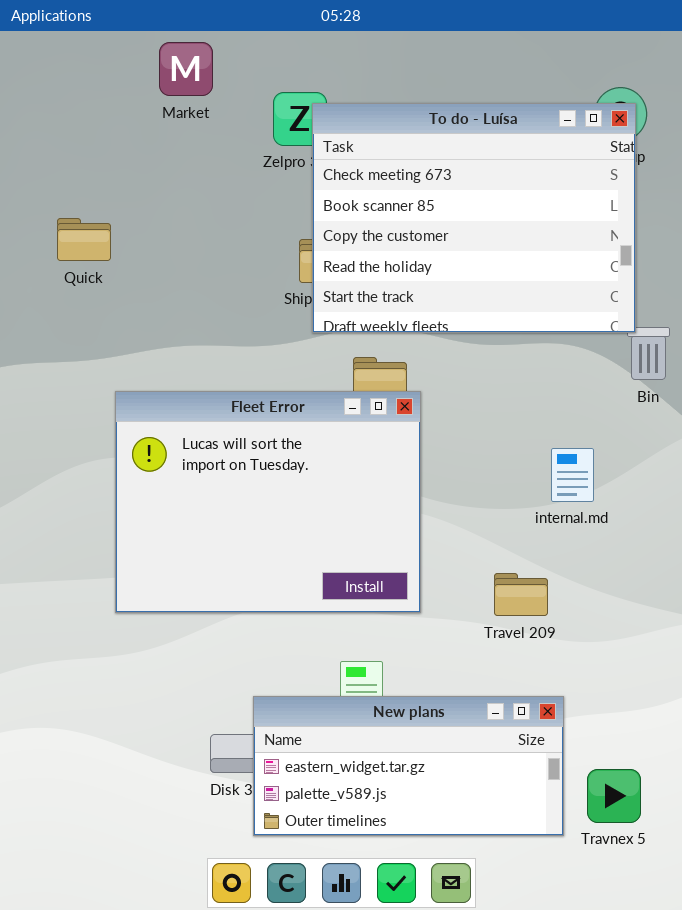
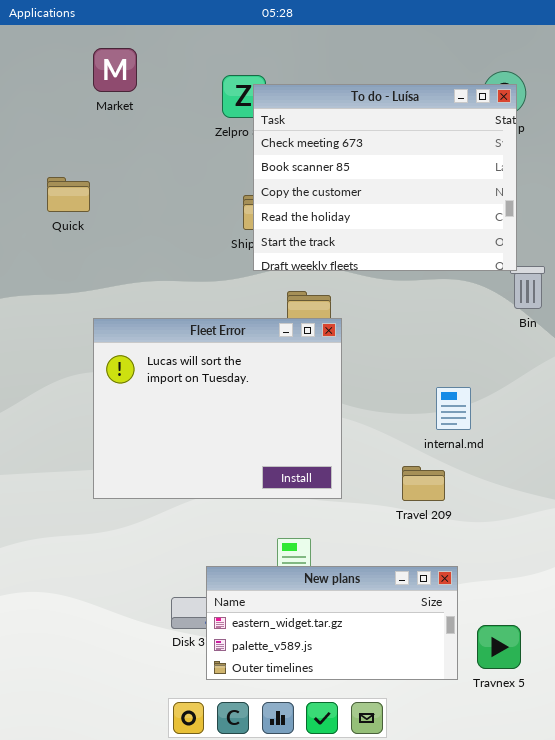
Market: [159,42,213,96] -> [93,48,137,92], moved
internal.md: [551,448,594,502] -> [436,387,471,430], moved

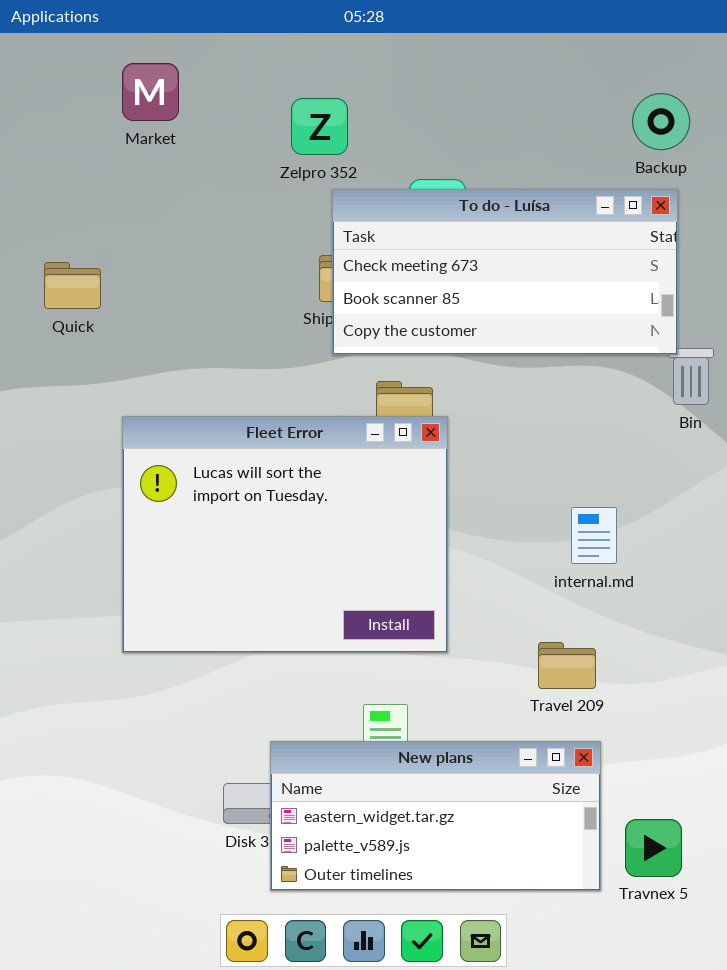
To do - Luísa: [253,84,517,271] -> [332,189,678,355], resized
Quick: [47,177,90,212] -> [44,262,101,309], moved
Travel 209: [402,466,445,501] -> [538,642,596,689], moved

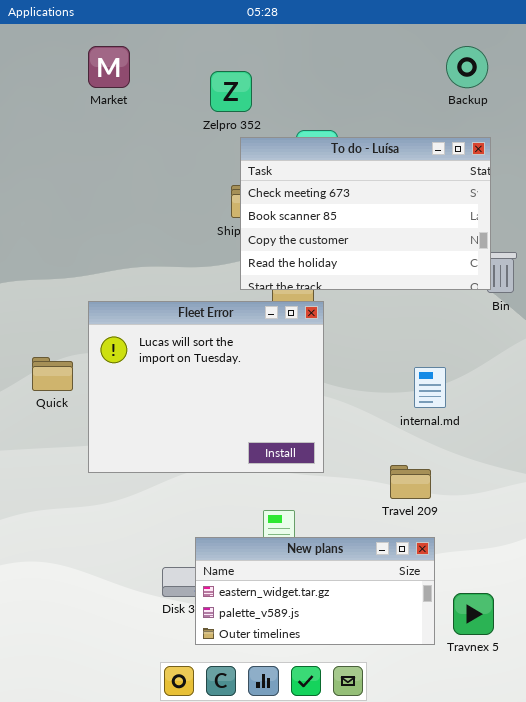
Backup: [632,93,690,150] -> [446,46,488,88], moved
To do - Luísa: [332,189,678,355] -> [240,137,491,290], resized
Quick: [44,262,101,309] -> [32,357,73,391], moved

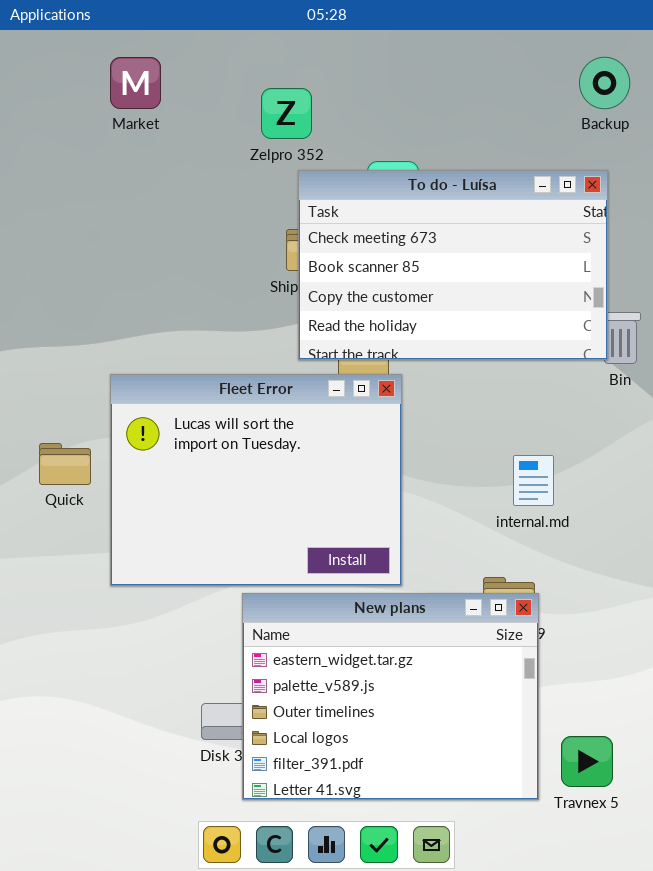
Backup: [446,46,488,88] -> [579,57,630,109], moved
New plans: [195,537,435,645] -> [242,593,539,800], resized

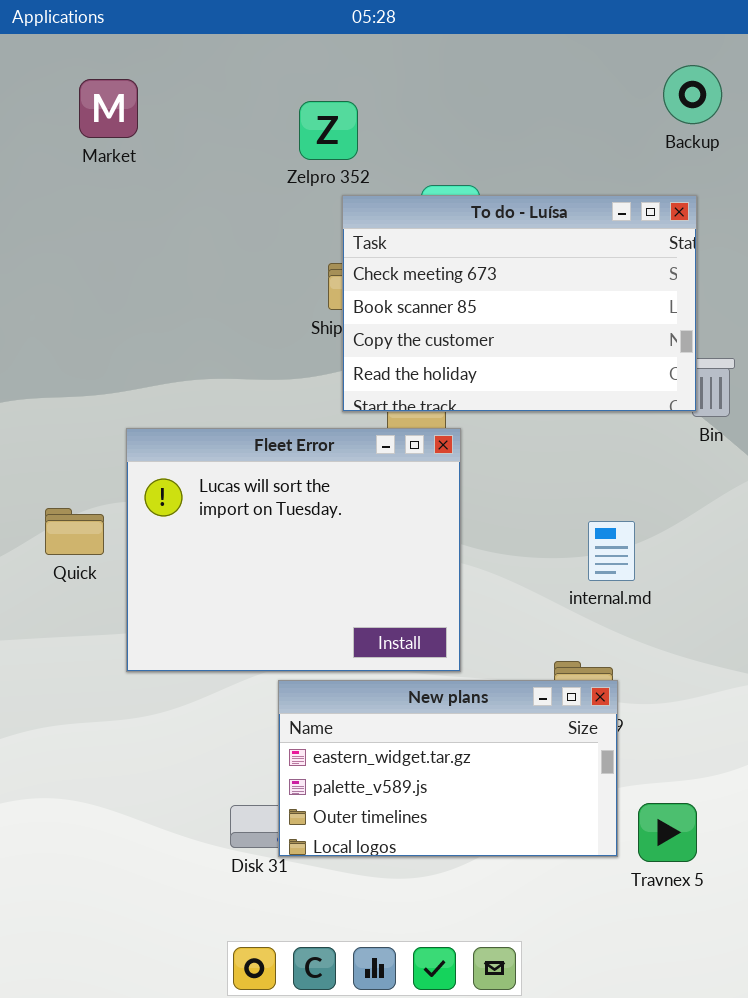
Market: [110,57,161,109] -> [79,79,138,138], moved
New plans: [242,593,539,800] -> [278,680,618,857], resized
Travnex 5: [561,736,613,787] -> [638,803,697,862], moved

